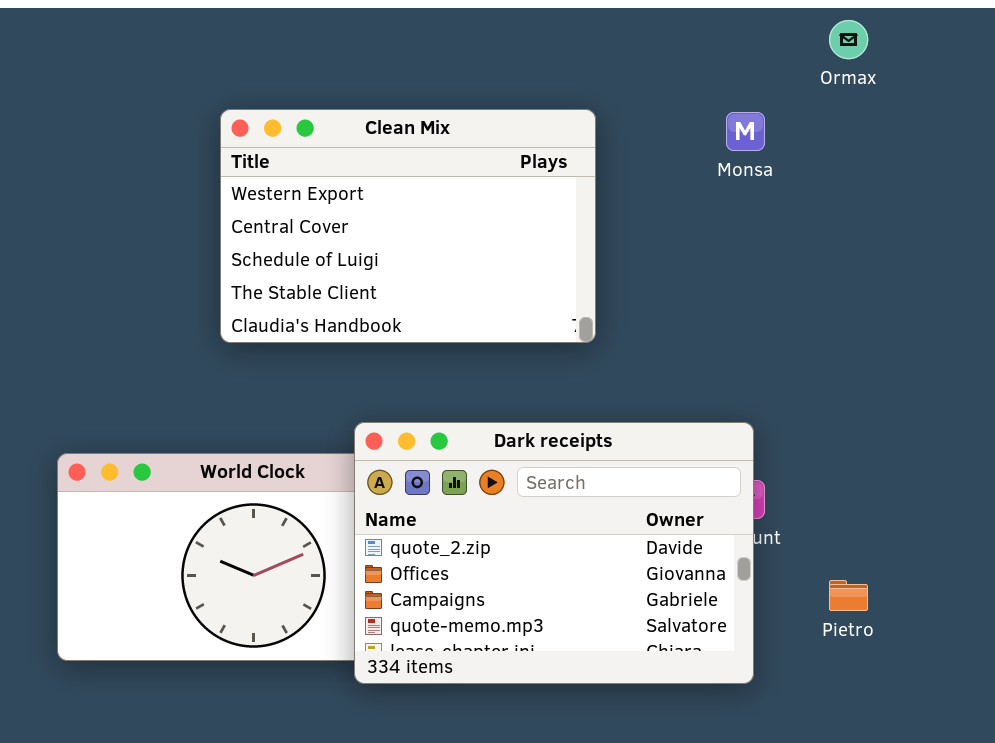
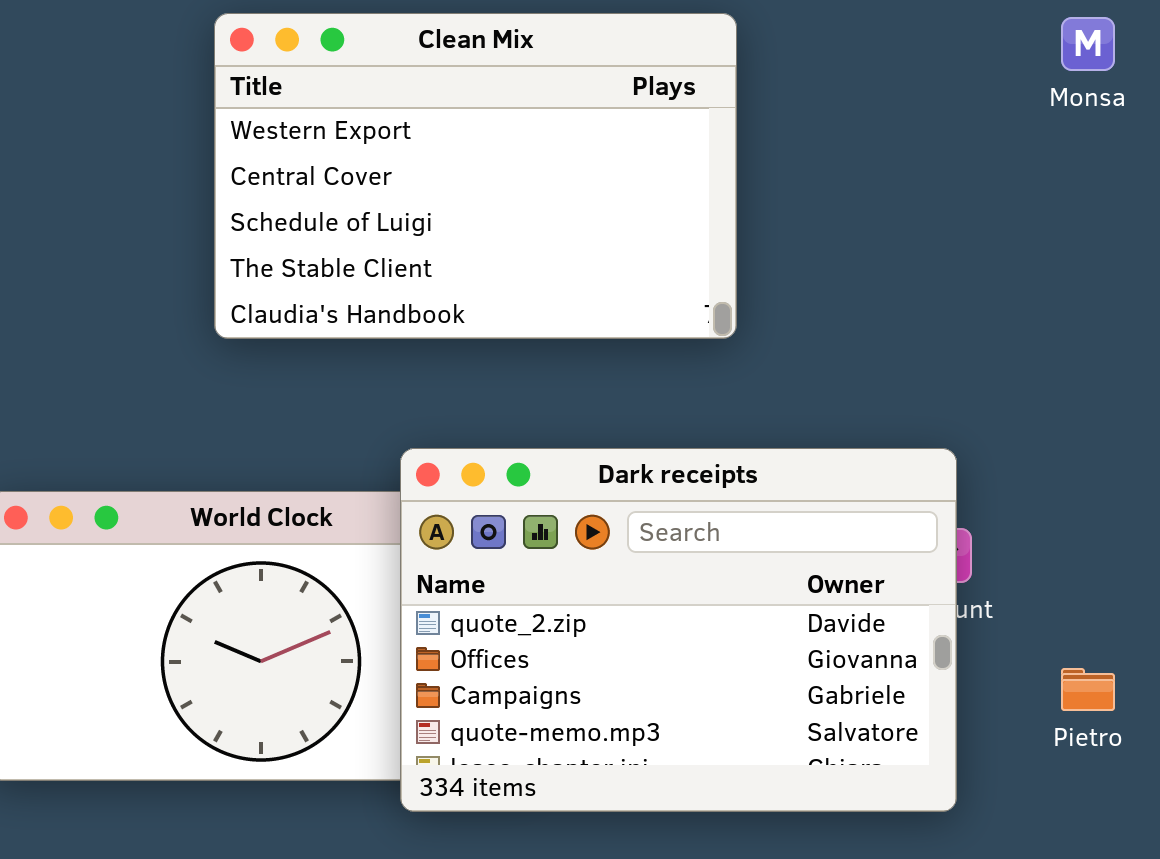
Monsa: [726,112,765,151] -> [1061,17,1115,71], moved

